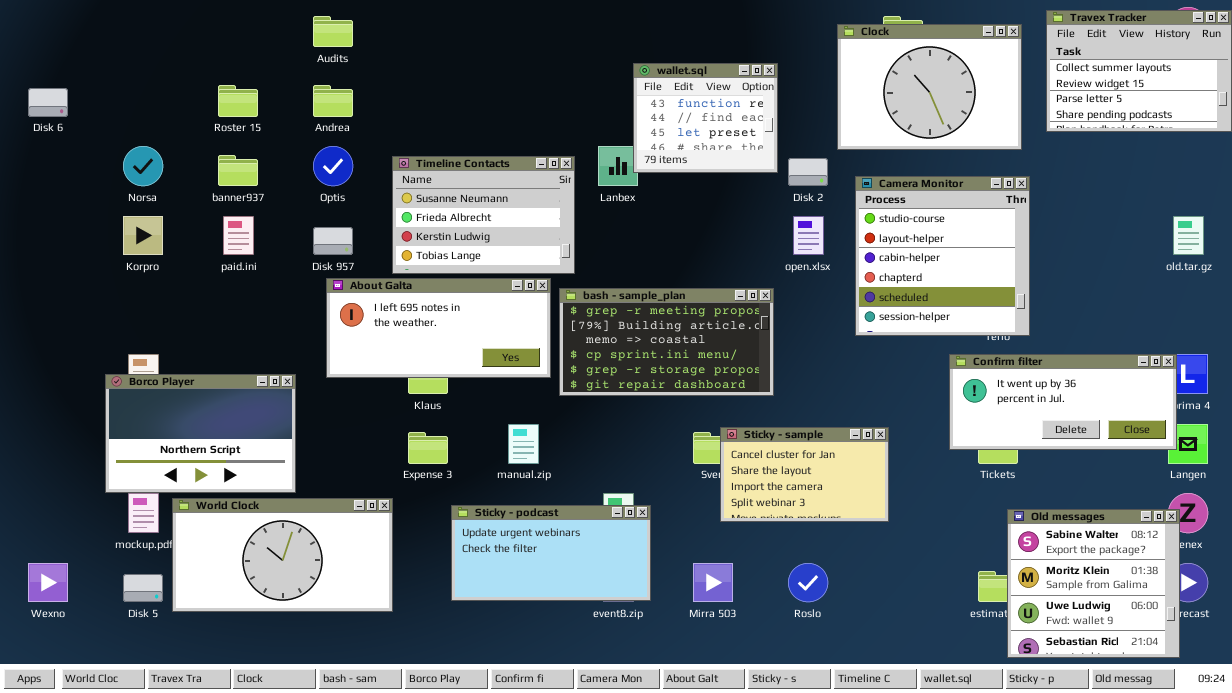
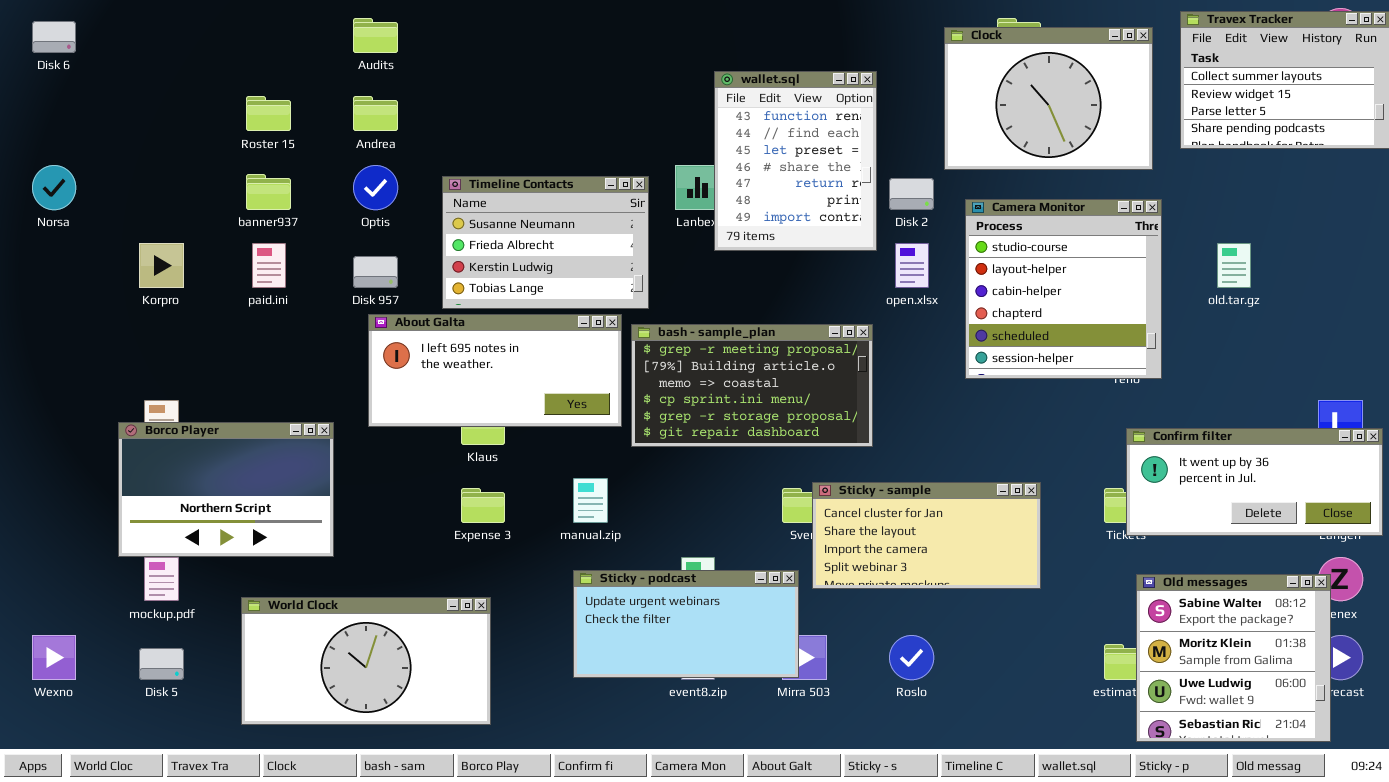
wallet.sql: [633,63,778,173] -> [714,71,877,251], resized
Disk 6: [28,88,68,117] -> [32,21,76,53], moved
Norsa: [123,146,163,186] -> [32,165,76,210], moved
old.tar.gz: [1173,216,1204,255] -> [1217,243,1251,288], moved
Confirm filter: [949,354,1177,450] -> [1126,428,1383,536], moved
Sticky - sample: [720,427,889,522] -> [812,482,1041,589], resized
World Clock: [172,498,393,612] -> [241,597,491,725], moved
Sticky - podcast: [451,505,651,601] -> [573,570,799,678], moved

